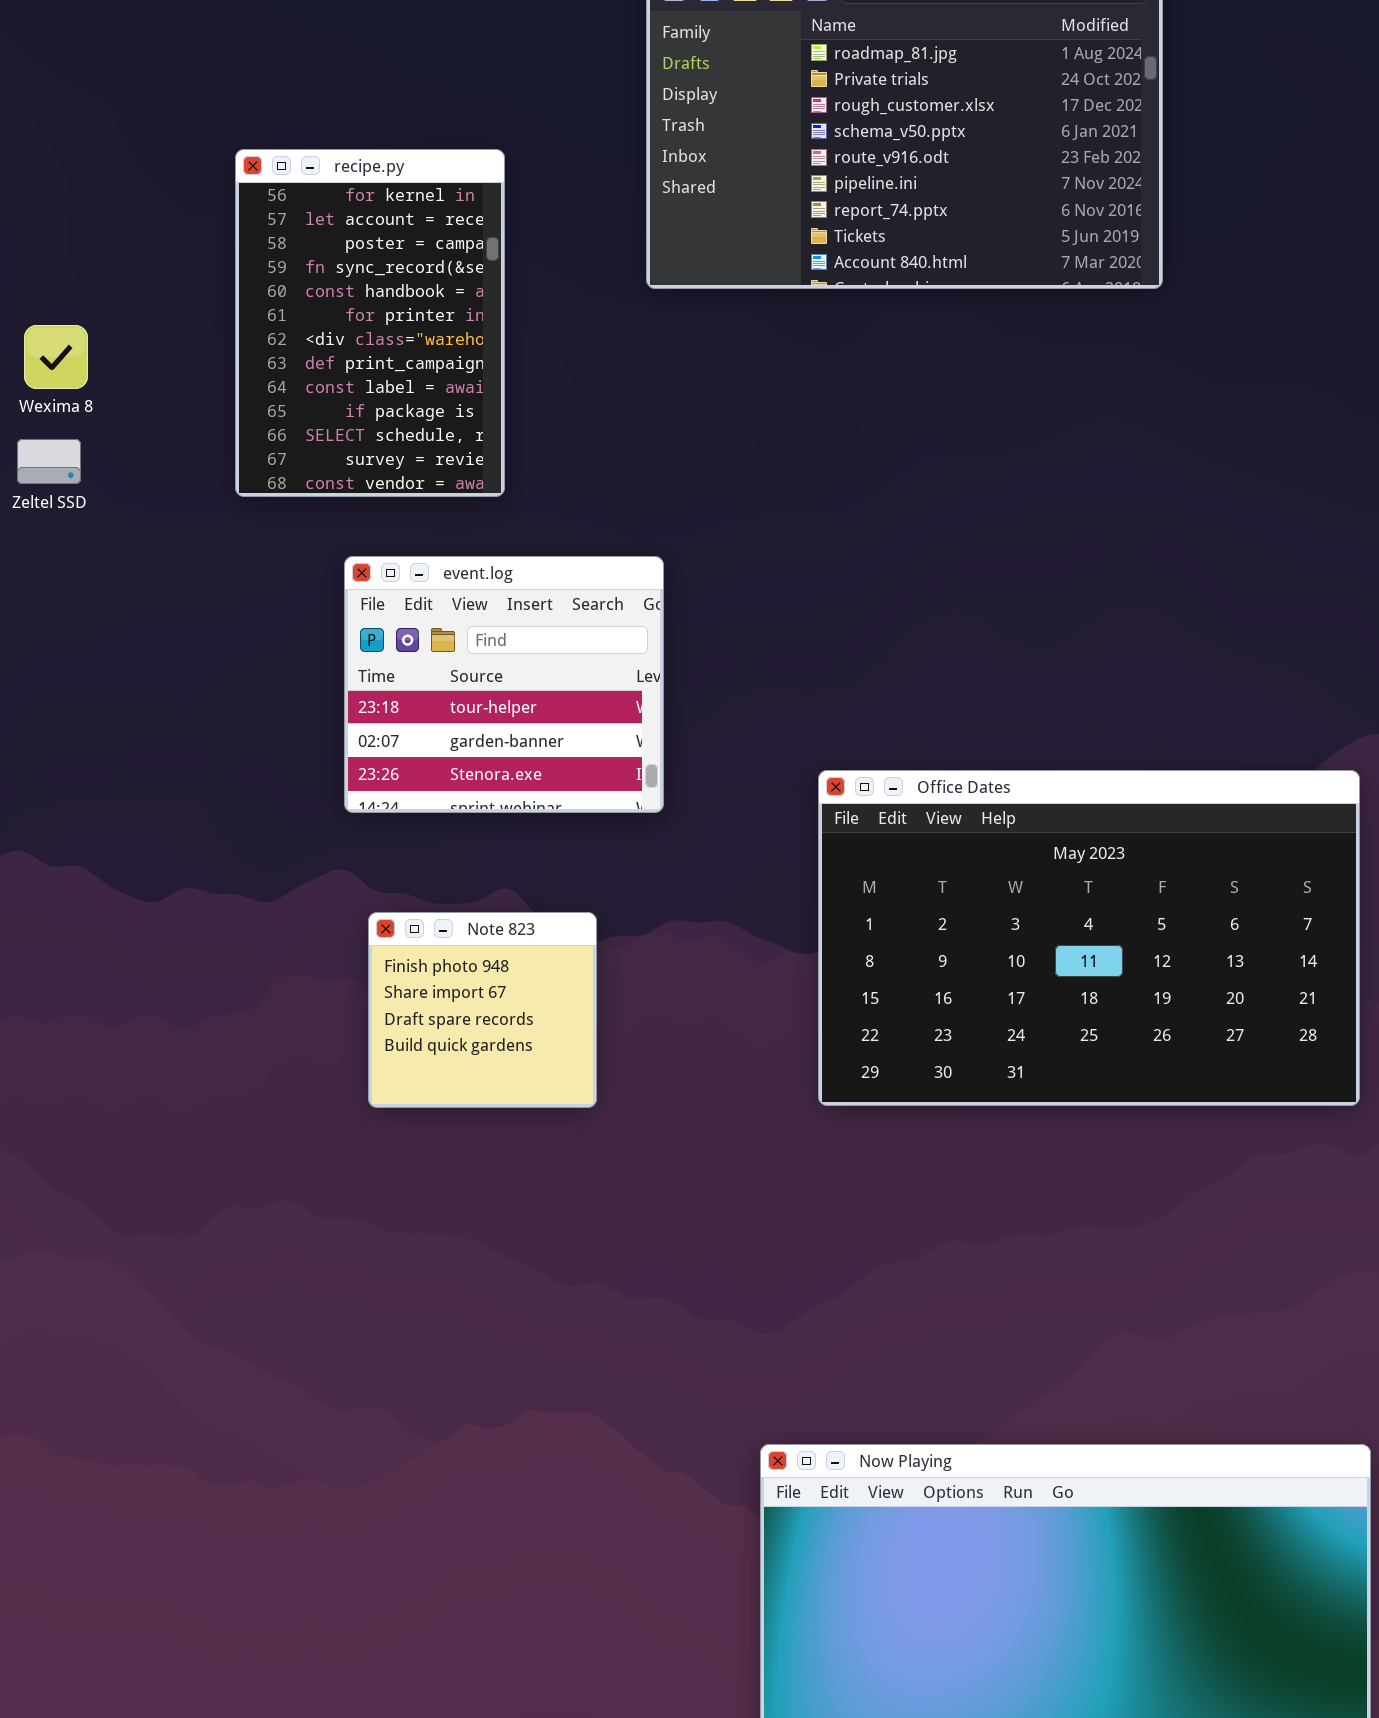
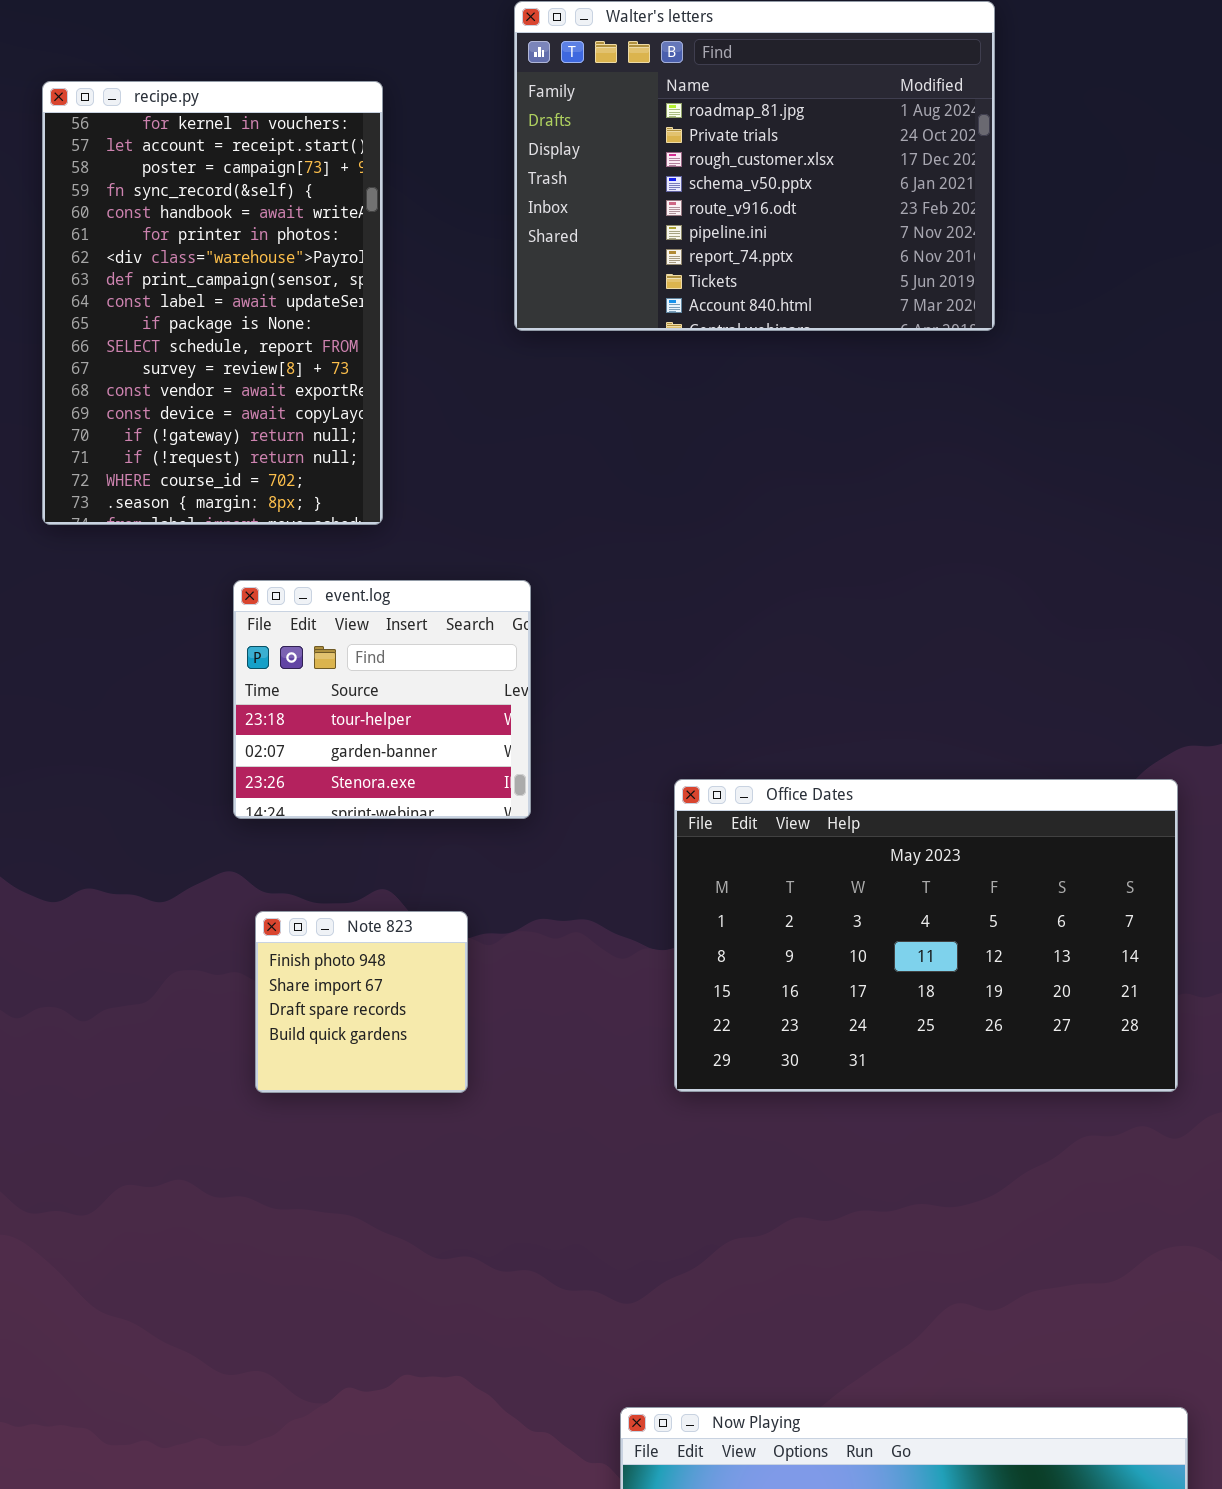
recipe.py: [235,149,505,497] -> [42,81,383,525], resized

